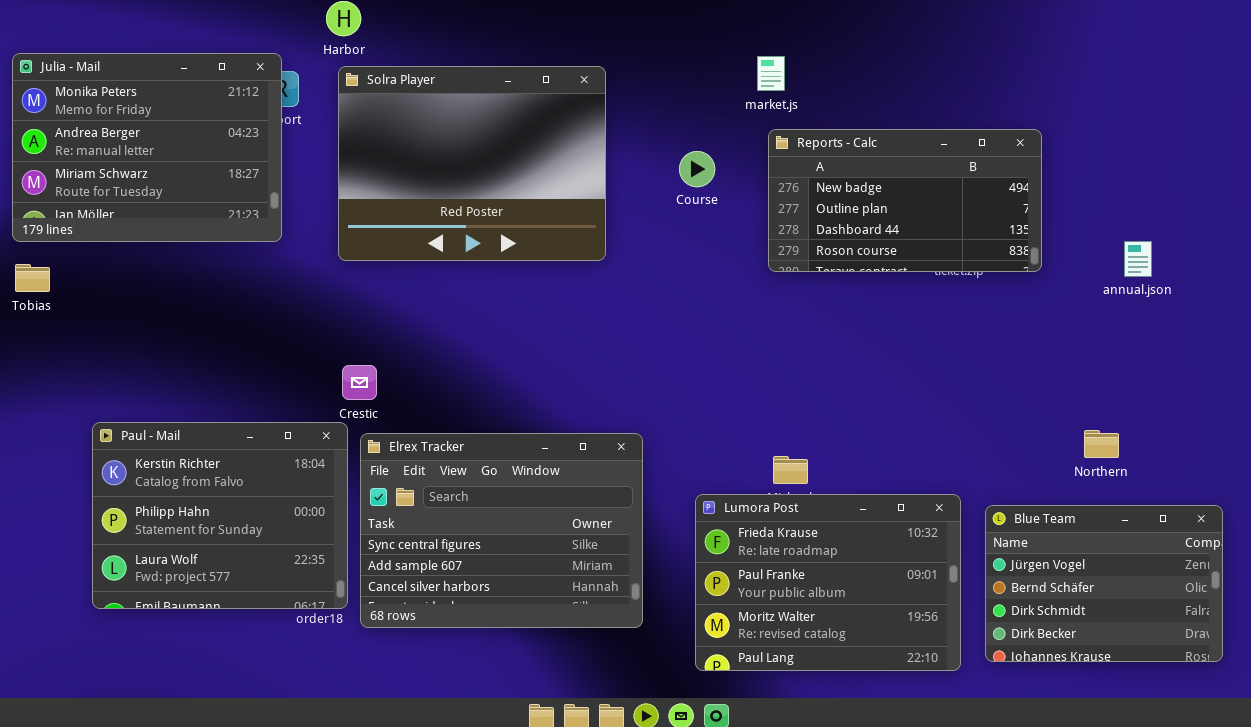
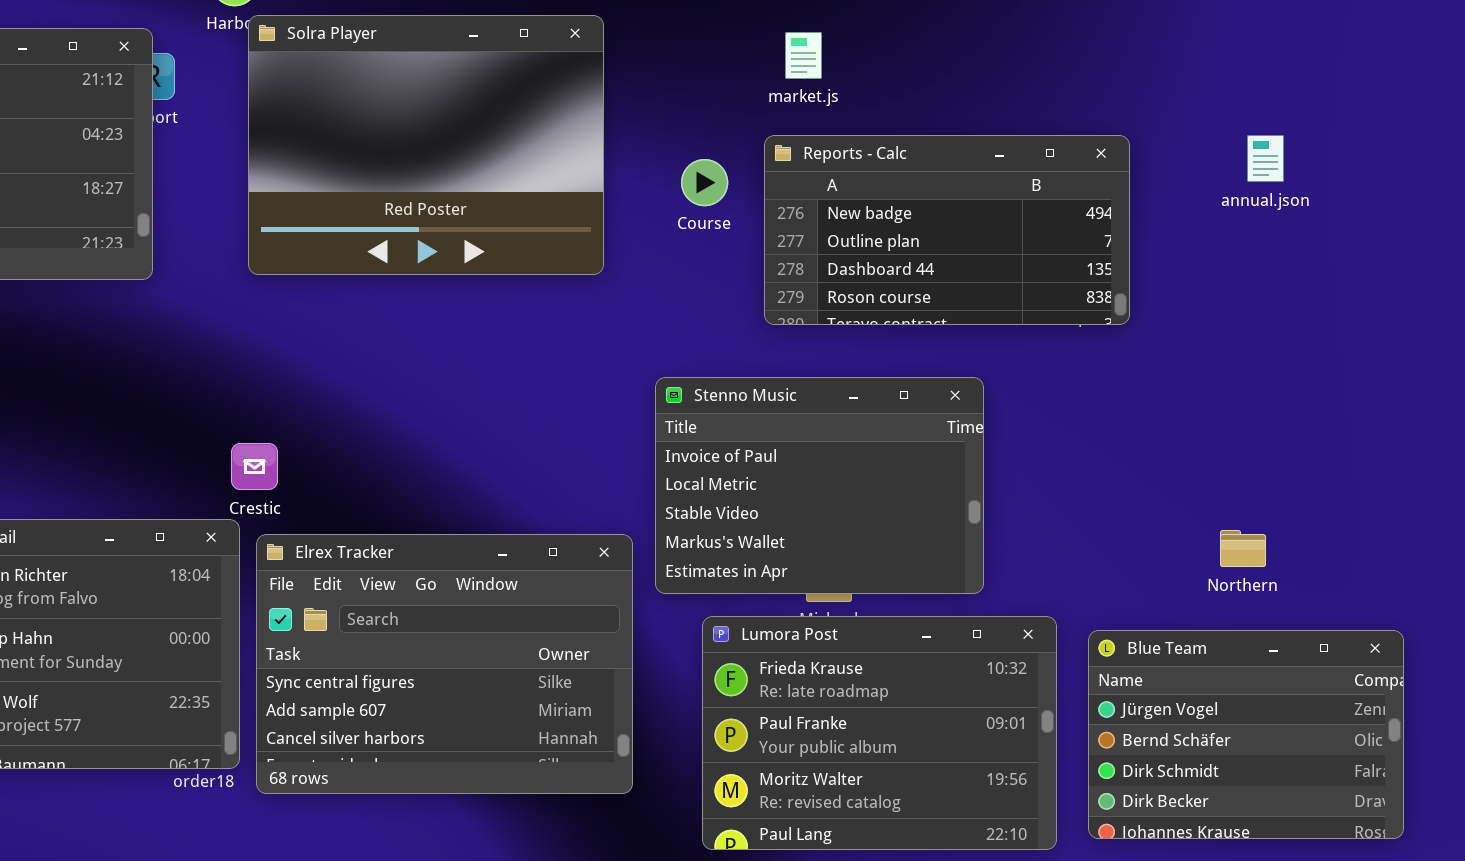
Solra Player: [338,66,606,261] -> [248,15,604,275], moved
Reports - Calc: [768,129,1042,272] -> [764,135,1130,325], moved
annual.json: [1124,241,1152,277] -> [1247,135,1284,182], moved
Stenno Music: none -> [655,377,984,594], opened

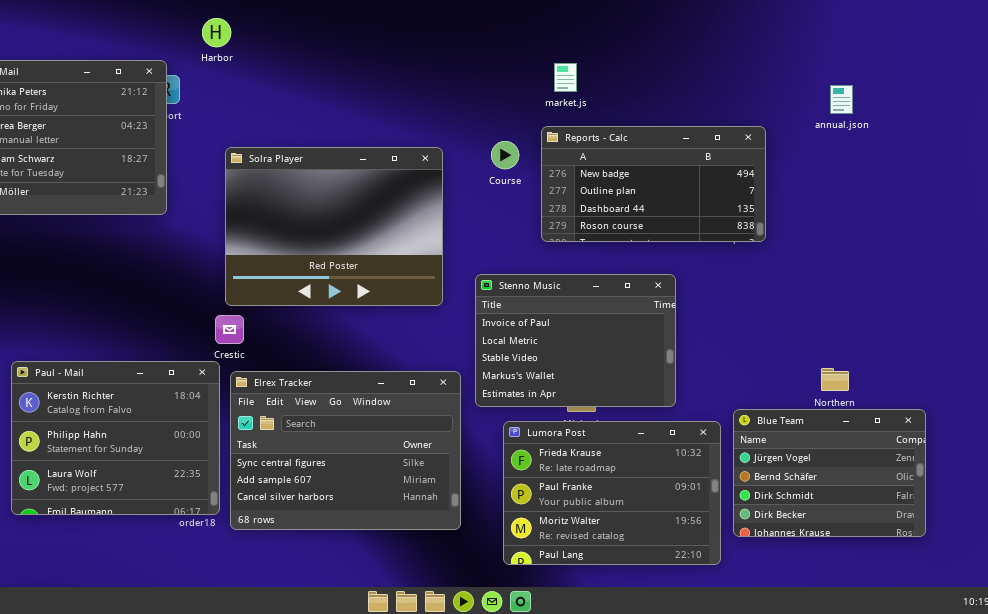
Solra Player: [248,15,604,275] -> [225,147,443,306], moved
annual.json: [1247,135,1284,182] -> [830,85,853,114], moved
Blue Team: [1088,630,1404,839] -> [733,409,926,537], moved

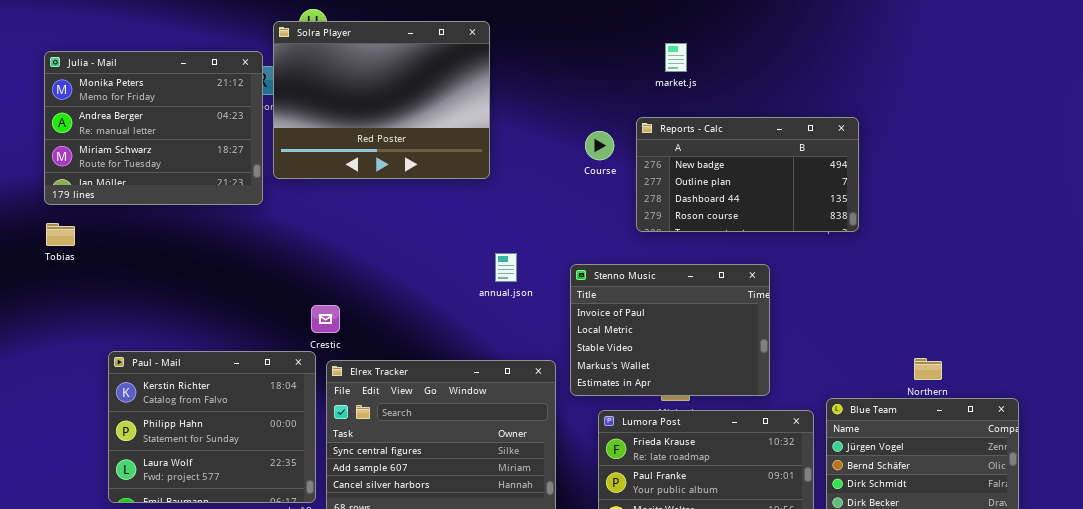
market.js: [554,63,577,92] -> [665,43,687,72], moved
annual.json: [830,85,853,114] -> [495,253,517,282], moved
Solra Player: [225,147,443,306] -> [273,21,490,179], moved

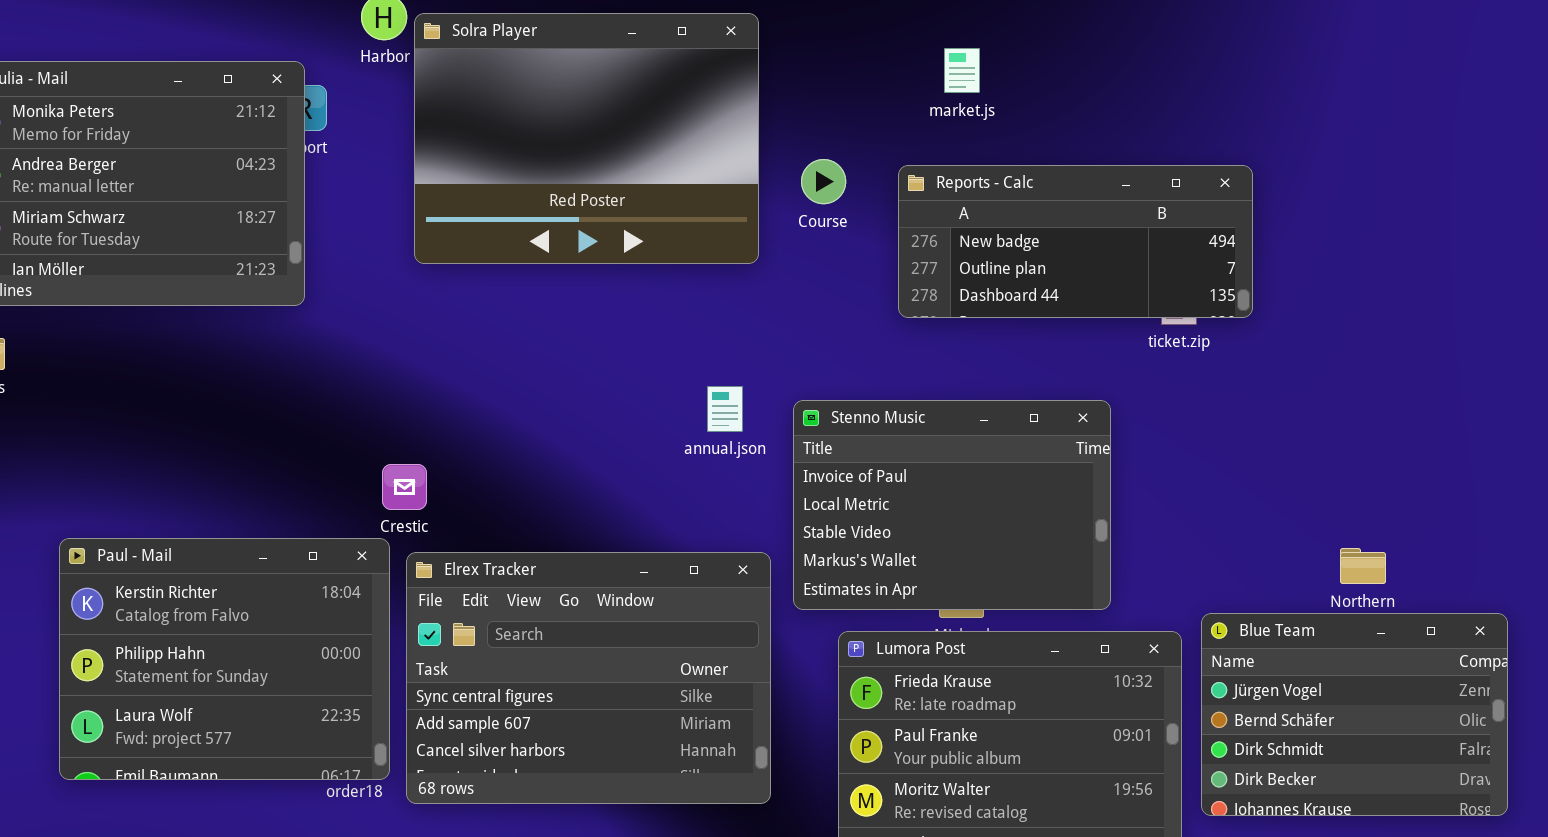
Solra Player: [273,21,490,179] -> [414,13,759,264], moved
Reports - Calc: [636,117,859,232] -> [898,165,1253,318], resized
Course: [585,131,614,160] -> [801,159,846,204], moved
annual.json: [495,253,517,282] -> [707,386,743,432], moved

